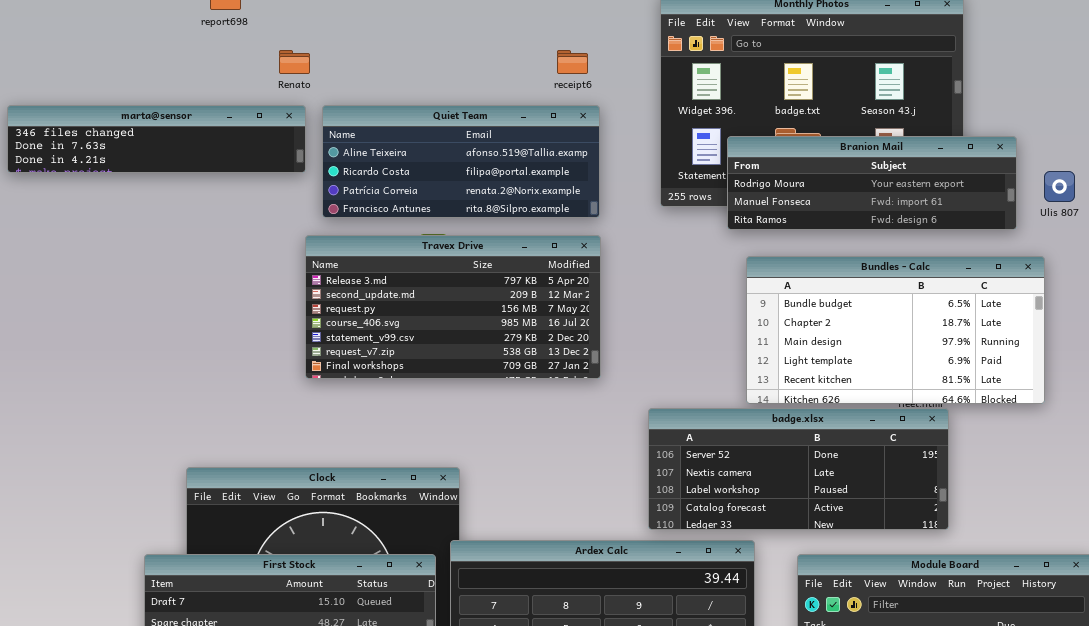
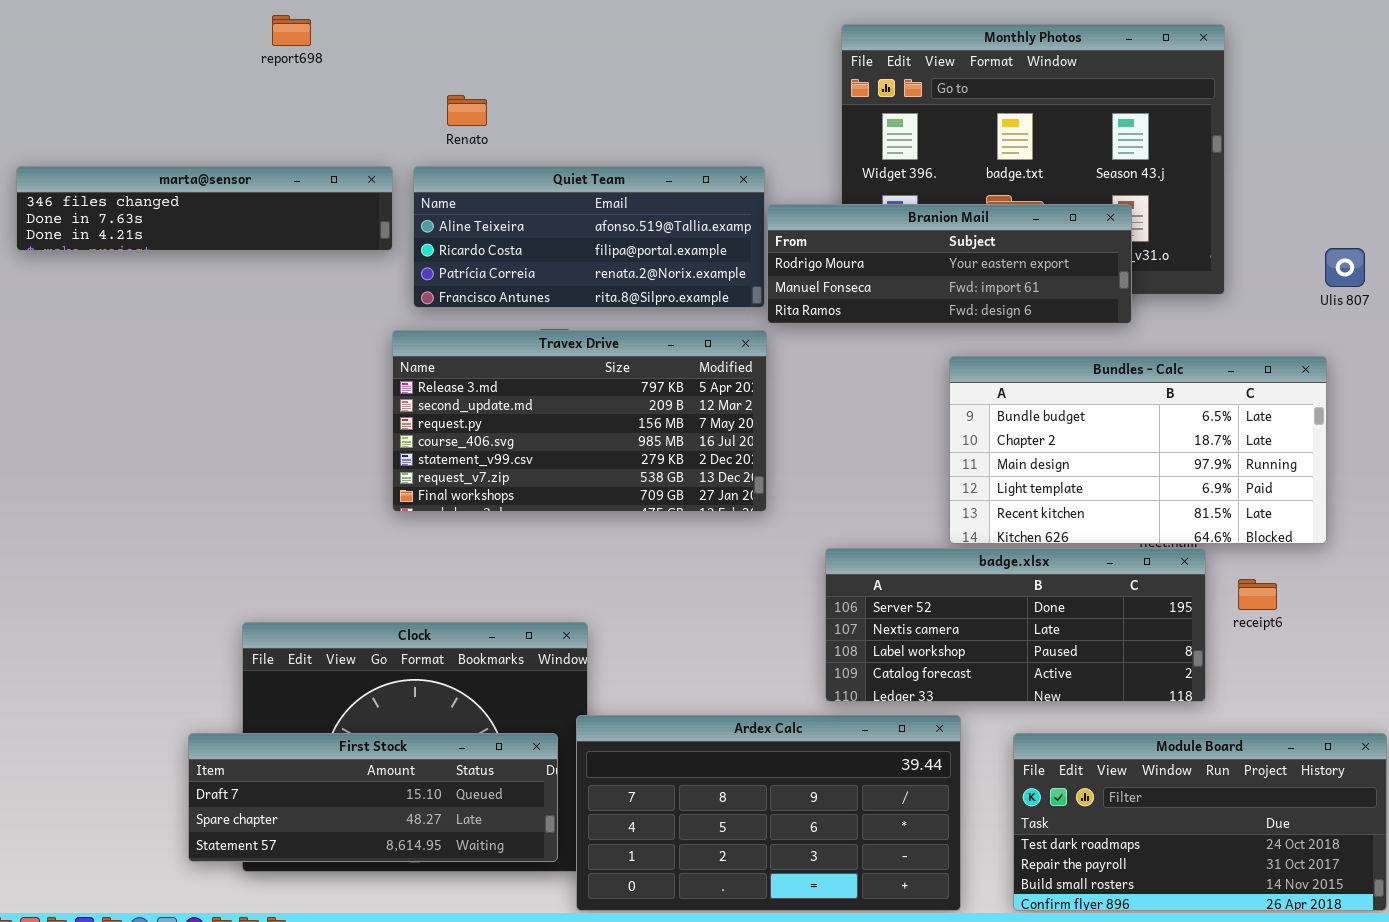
Renato: [279,50,310,74] -> [447,95,487,126], moved
receipt6: [557,50,588,74] -> [1238,579,1277,610], moved
Branion Mail: [727,136,1017,230] -> [767,204,1132,324], moved

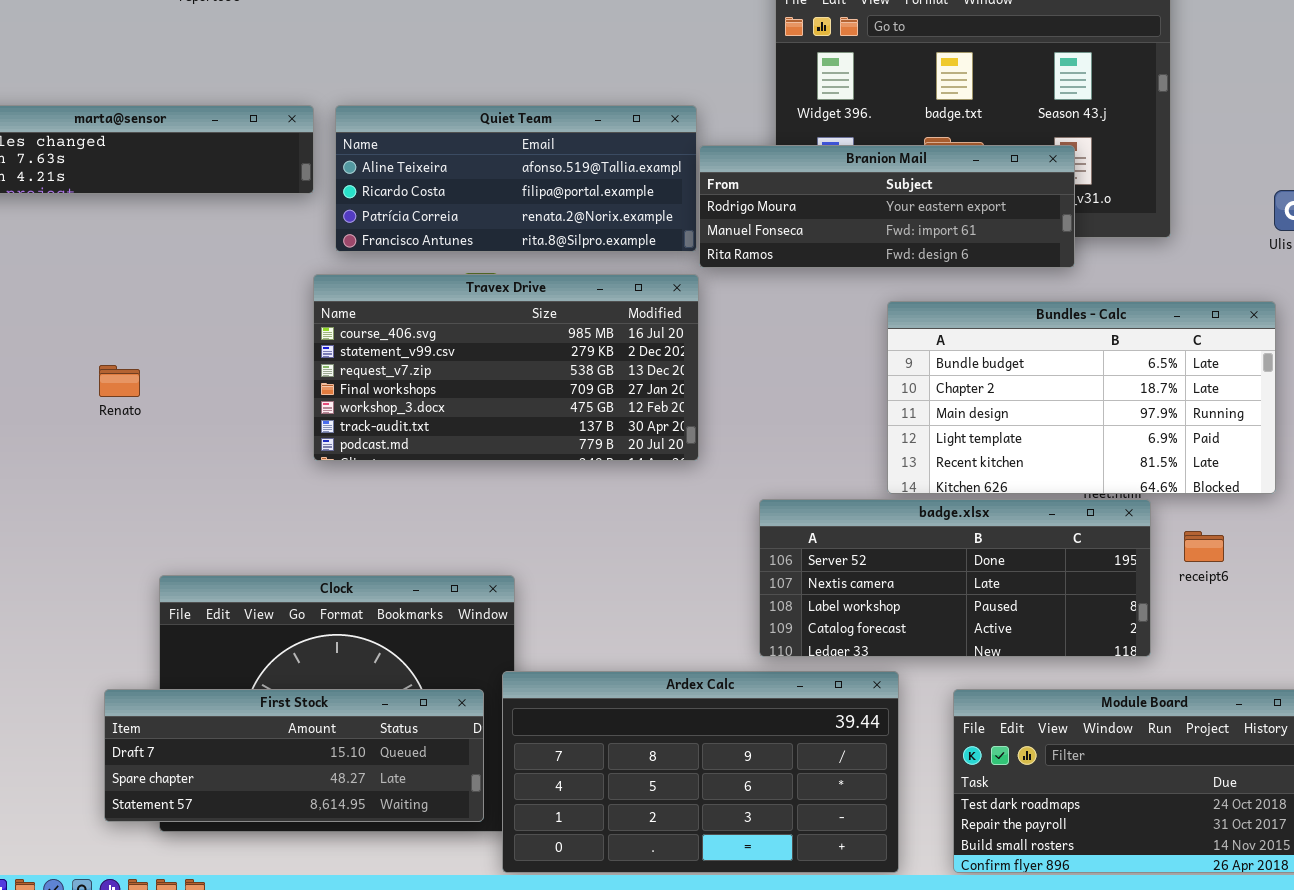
Renato: [447,95,487,126] -> [99,365,140,397], moved
Travex Drive: [392,330,767,512] -> [313,274,699,461], scrolled down 3 rows

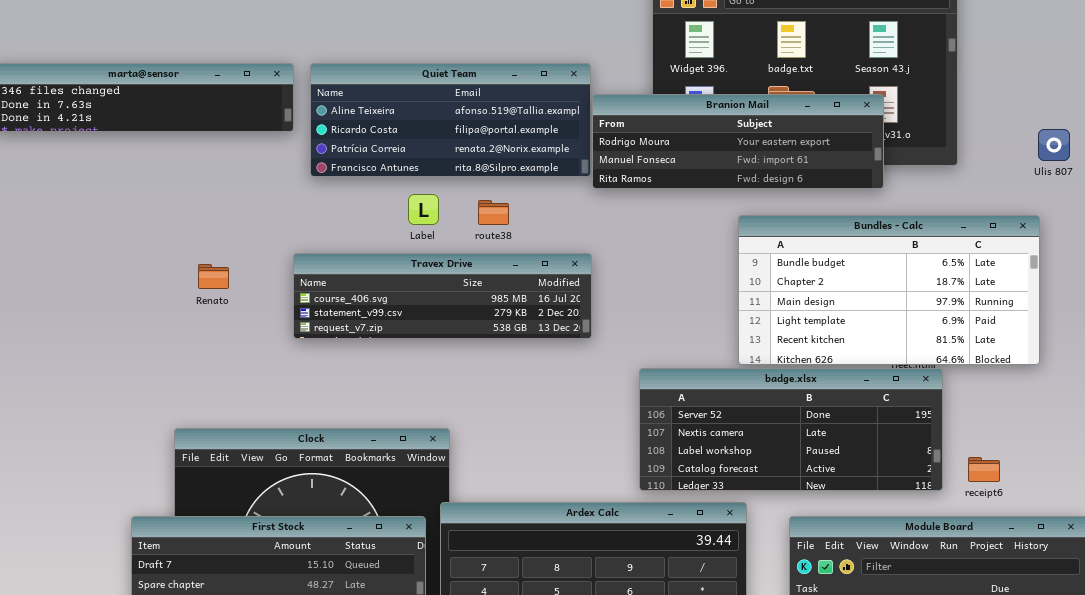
Travex Drive: [313,274,699,461] -> [293,253,592,339], resized
Renato: [99,365,140,397] -> [198,264,229,289], moved
receipt6: [1184,531,1224,562] -> [968,457,1000,482], moved

